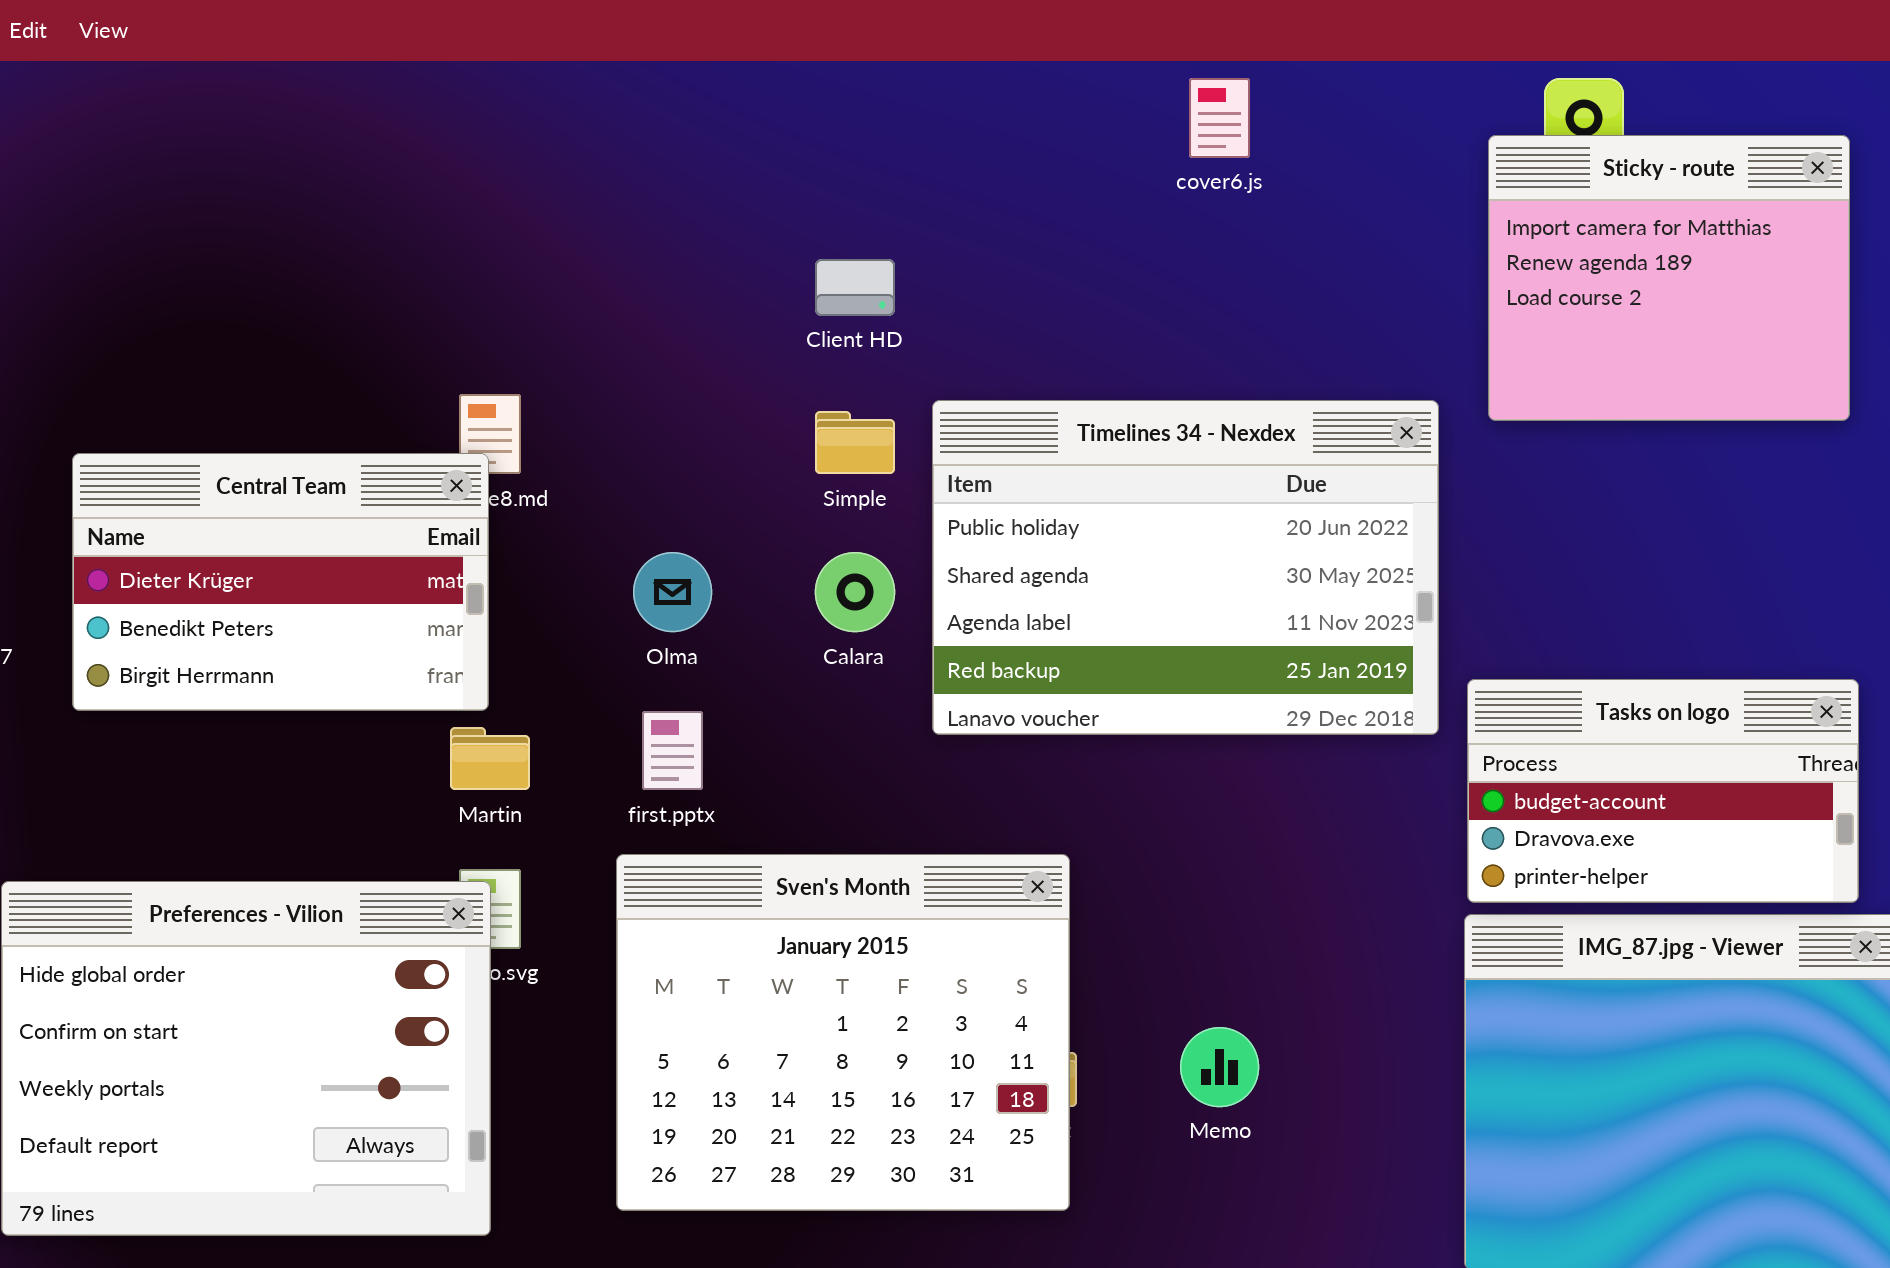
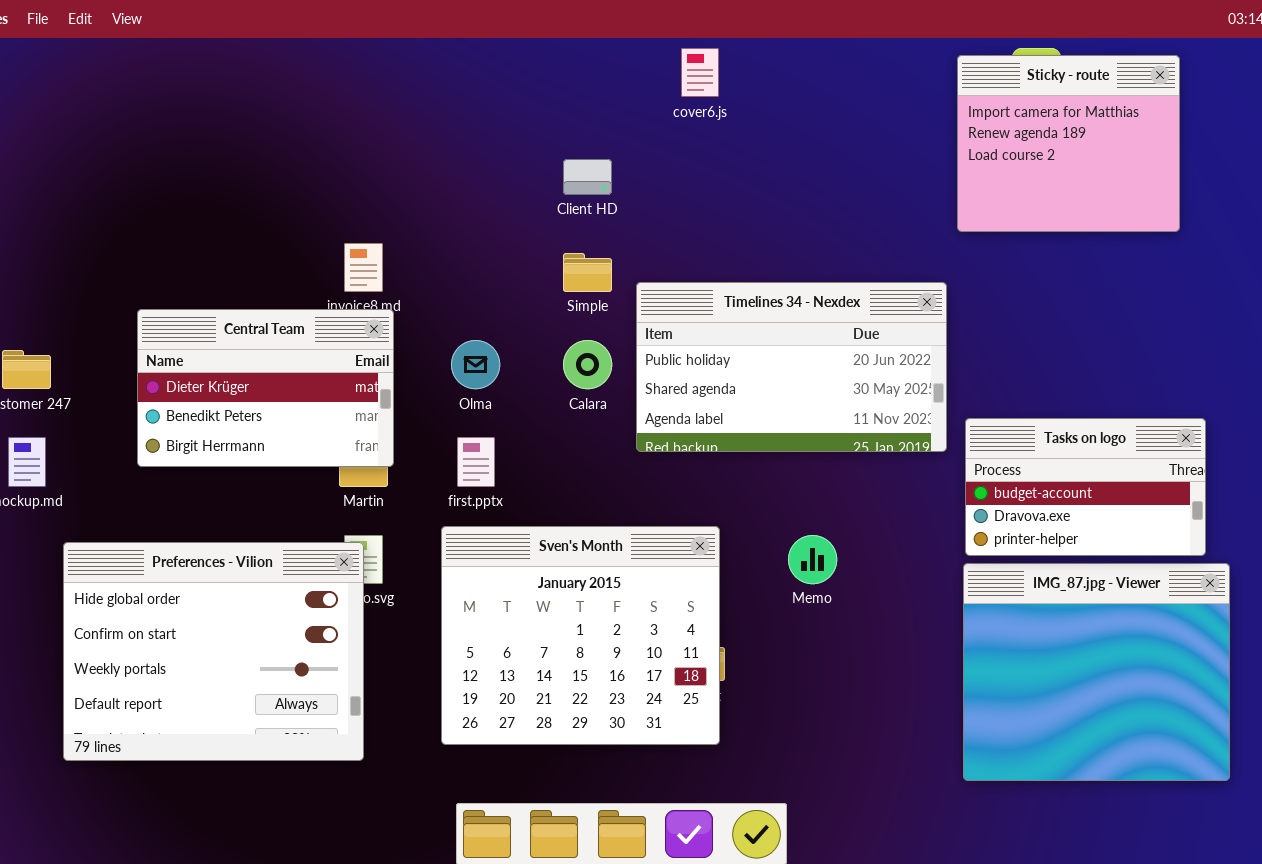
cover6.js: [1189,78,1250,158] -> [681,48,719,97], moved
Sticky - route: [1488,135,1850,421] -> [957,55,1180,232], moved
Timelines 34 - Nexdex: [932,400,1439,735] -> [636,282,947,452], resized
Central Team: [72,453,489,711] -> [137,309,394,467], moved
Memo: [1180,1027,1259,1107] -> [788,535,837,584], moved

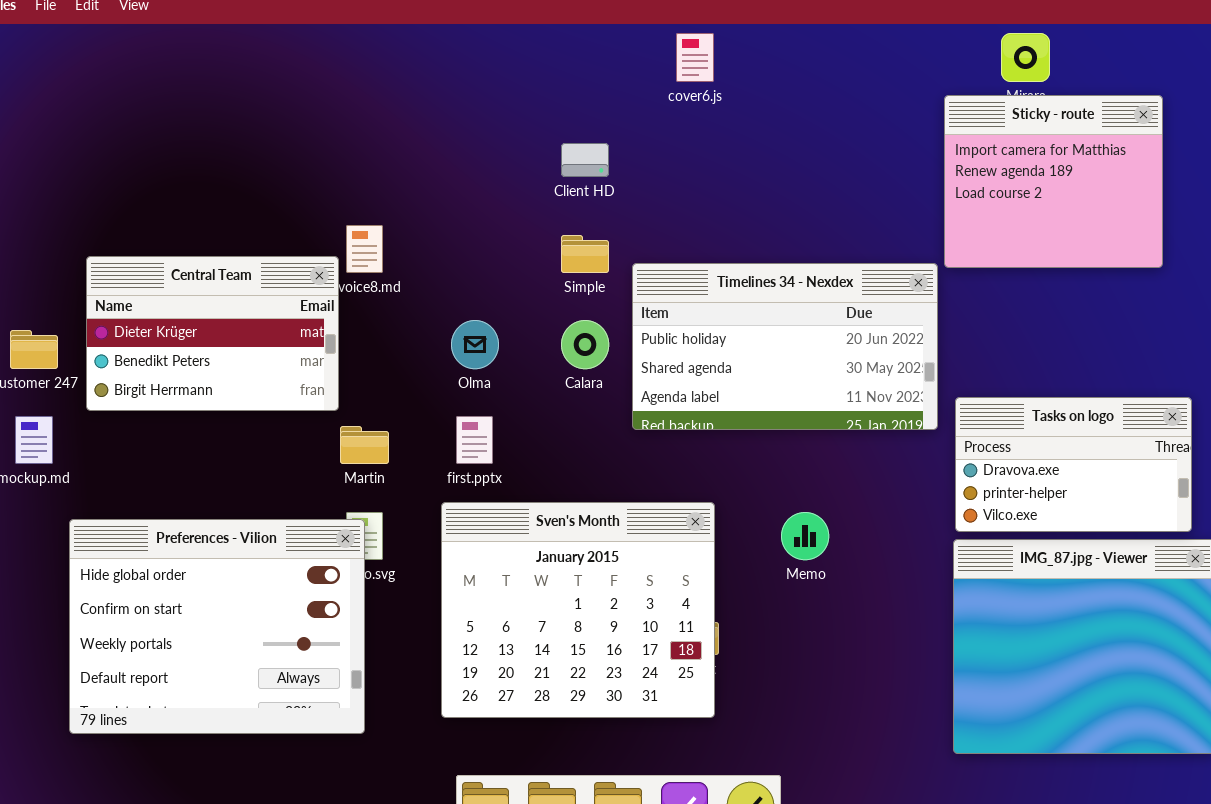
Sticky - route: [957,55,1180,232] -> [944,95,1163,268], moved
Central Team: [137,309,394,467] -> [86,256,339,411], moved
Tasks on logo: [965,418,1206,556] -> [955,397,1192,532], scrolled down 1 row

